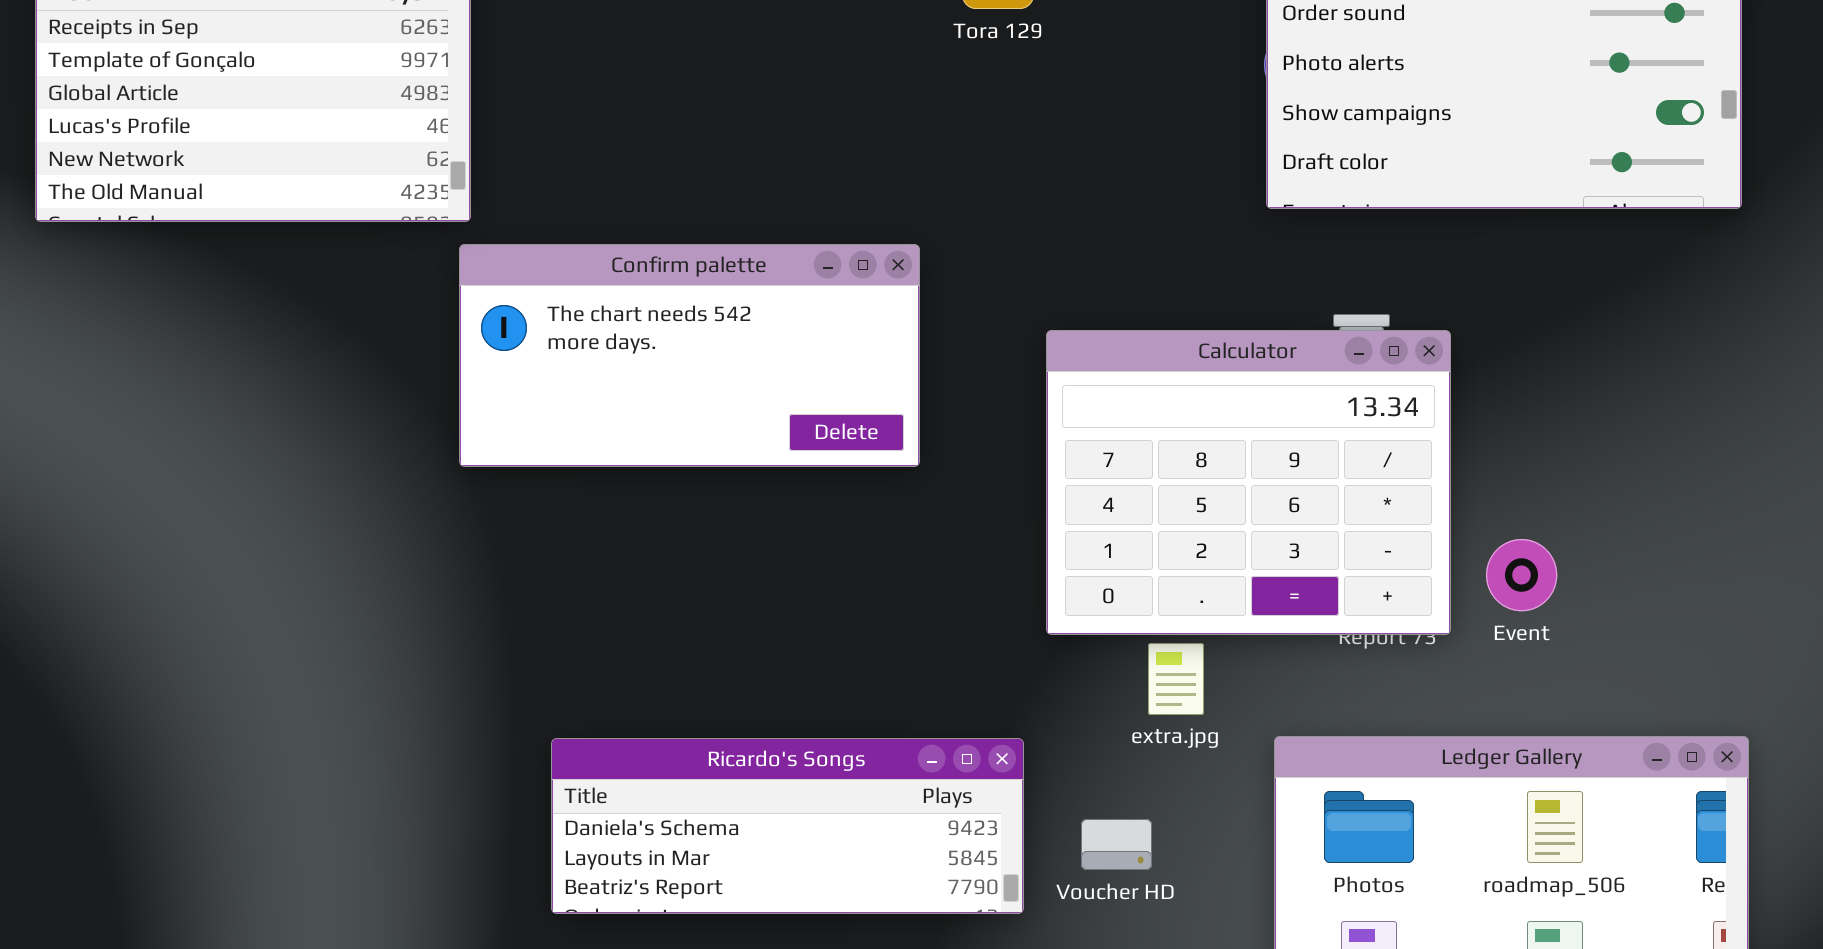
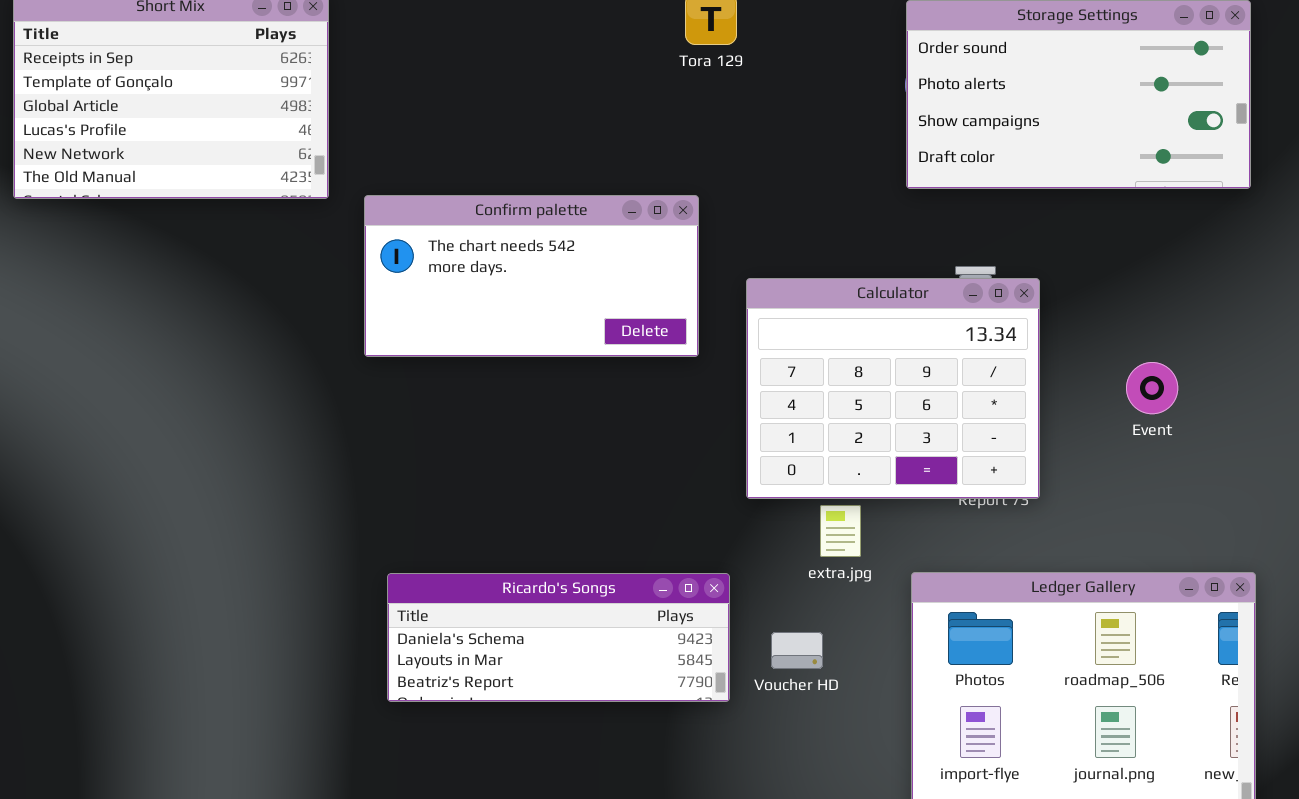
Confirm palette: [459,244,920,467] -> [364,195,699,357], moved
Event: [1486,539,1557,611] -> [1126,362,1178,414], moved

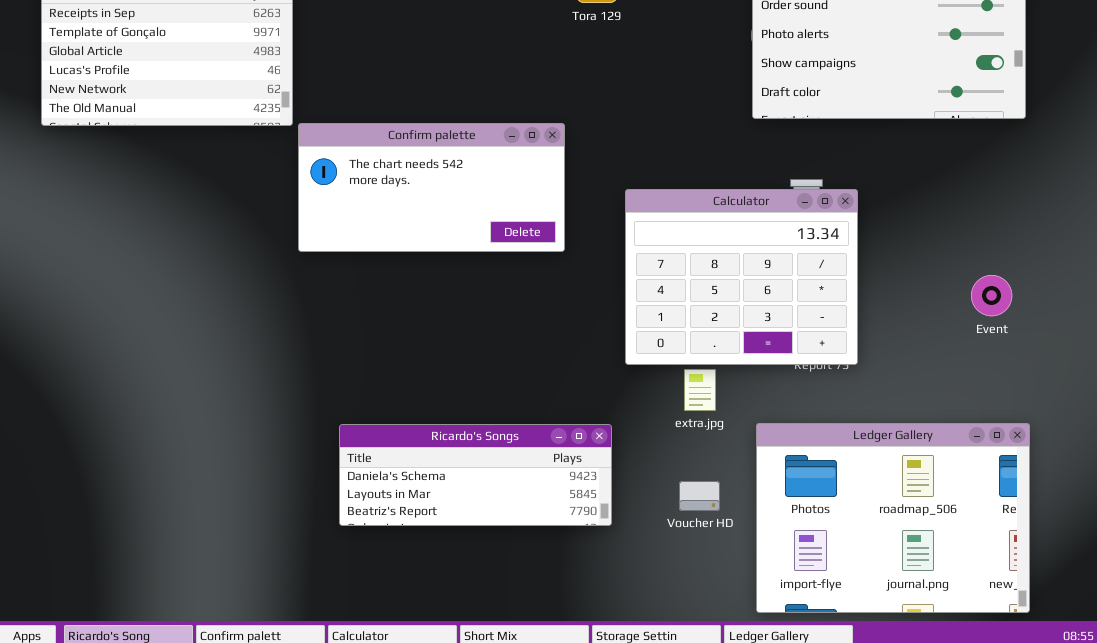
Confirm palette: [364,195,699,357] -> [298,123,565,252], moved
Event: [1126,362,1178,414] -> [971,275,1012,316], moved
Voucher HD: [771,632,823,669] -> [679,481,720,511], moved

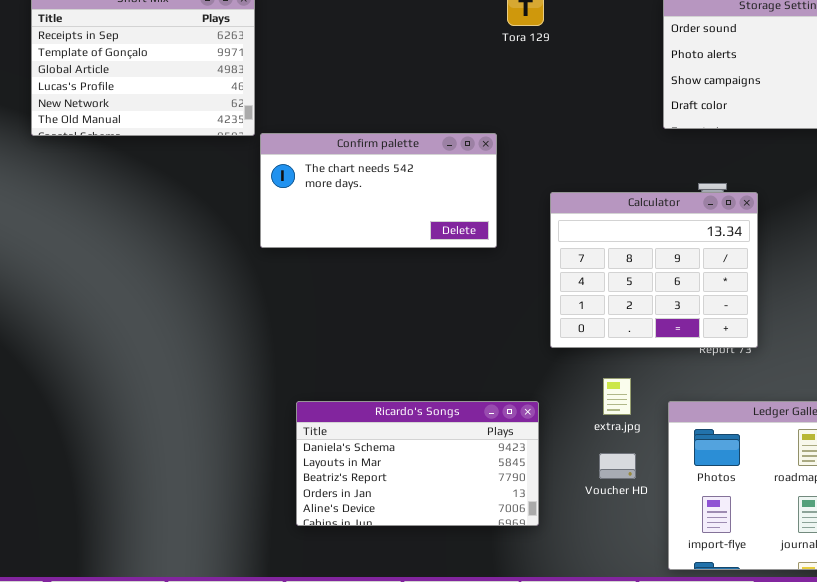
extra.jpg: [684,369,716,411] -> [603,378,631,415], moved
Ricardo's Songs: [339,424,612,526] -> [296,401,539,526], resized

